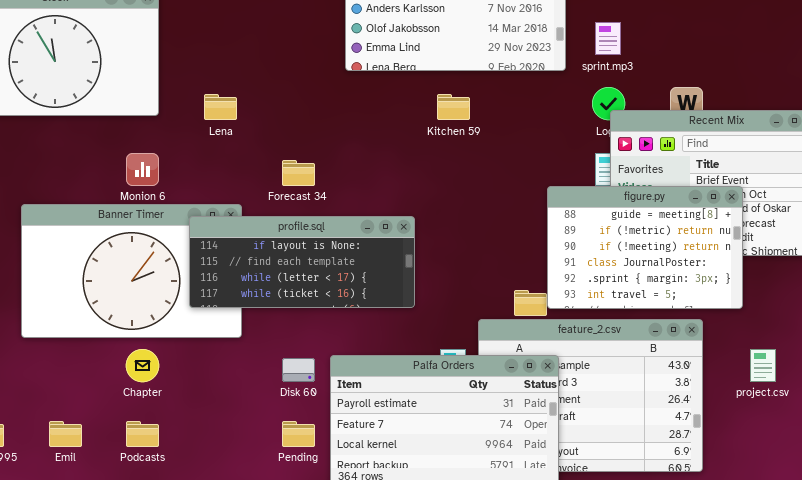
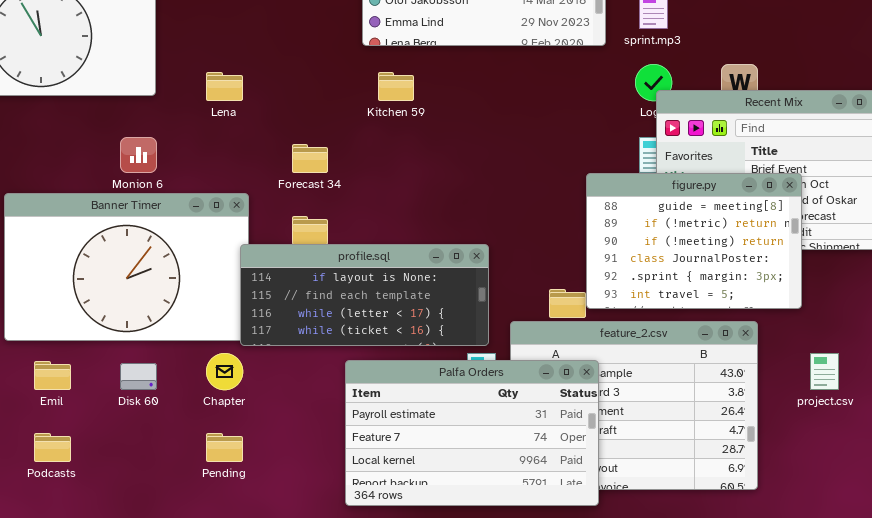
Kitchen 59: [437,94,470,120] -> [378,72,414,101], moved
profile.sql: [189,216,415,308] -> [240,244,489,346], moved
Chapter: [126,349,159,382] -> [206,353,243,390], moved
Disk 60: [282,358,315,382] -> [120,363,157,390], moved
Emil: [49,421,82,447] -> [34,361,71,390], moved
Podcasts: [126,421,159,447] -> [34,433,71,462], moved
Pending: [282,421,315,447] -> [206,433,243,462], moved

